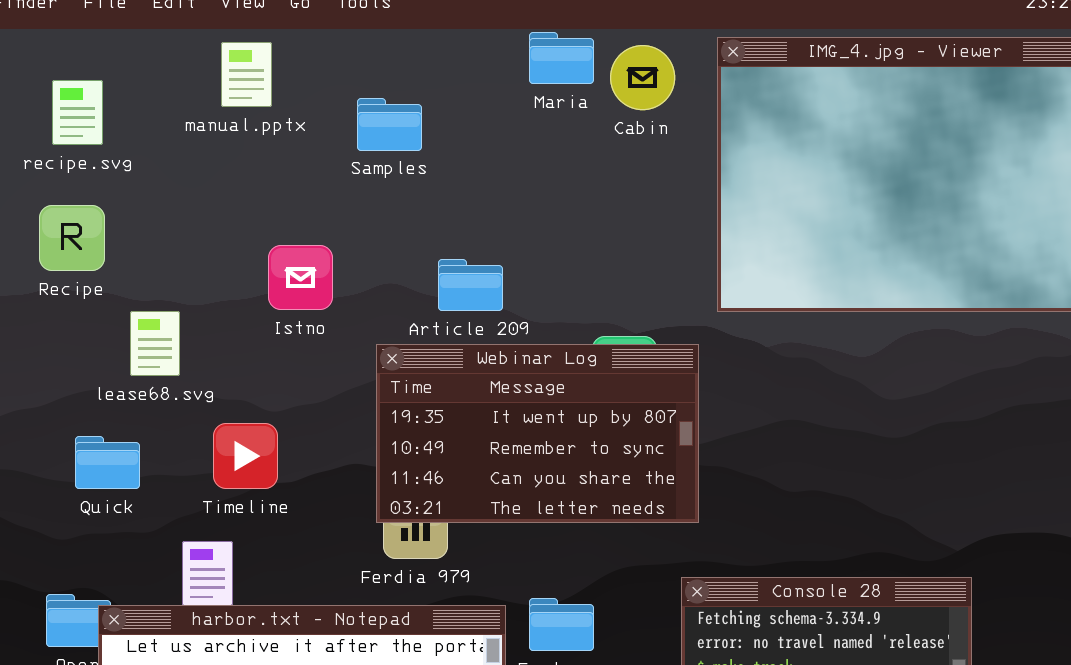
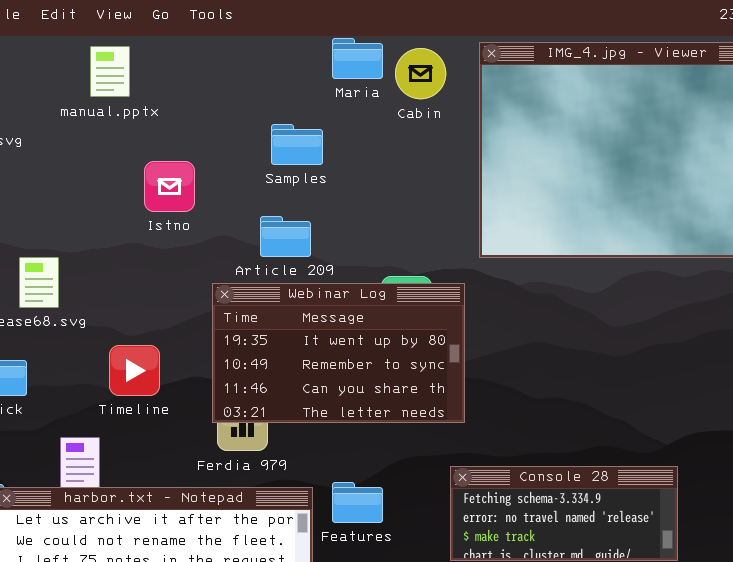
Samples: [357,98,422,151] -> [271,124,323,165], moved
Istno: [268,245,333,310] -> [144,161,195,212], moved
Timeline: [213,423,278,489] -> [109,345,160,396], moved

